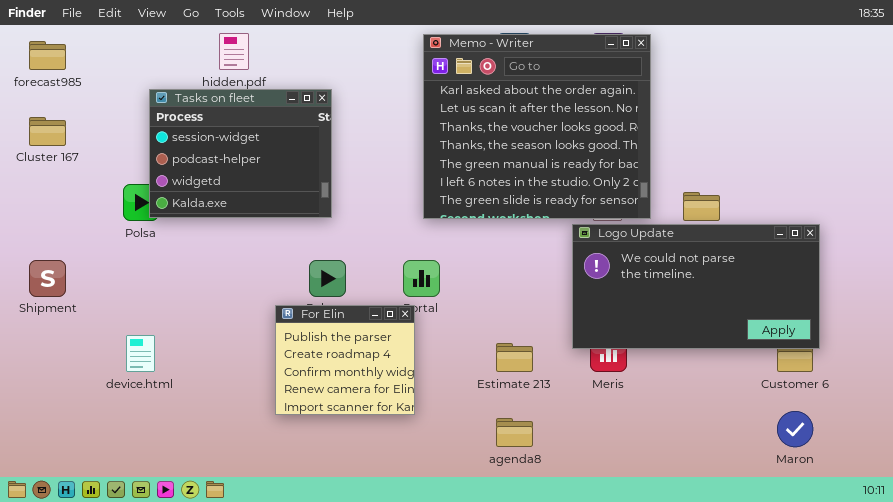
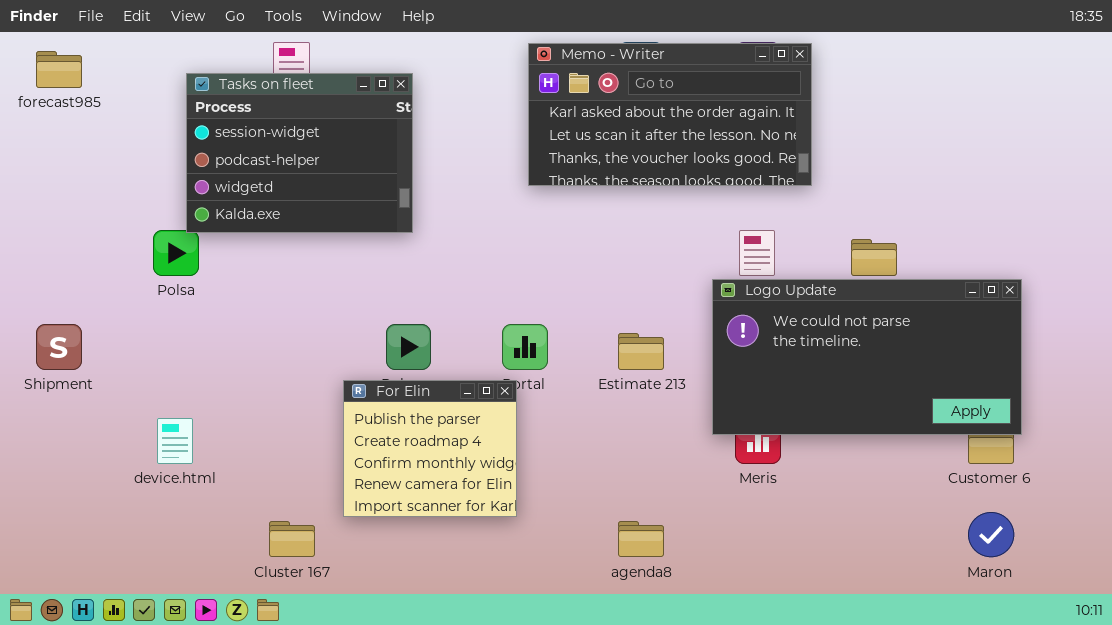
Memo - Writer: [423,34,651,219] -> [528,43,812,186], resized
Tasks on fleet: [149,89,332,218] -> [186,73,413,233], moved
Cluster 167: [29,117,66,146] -> [269,521,315,557], moved
Estimate 213: [496,343,533,372] -> [618,333,664,370], moved

